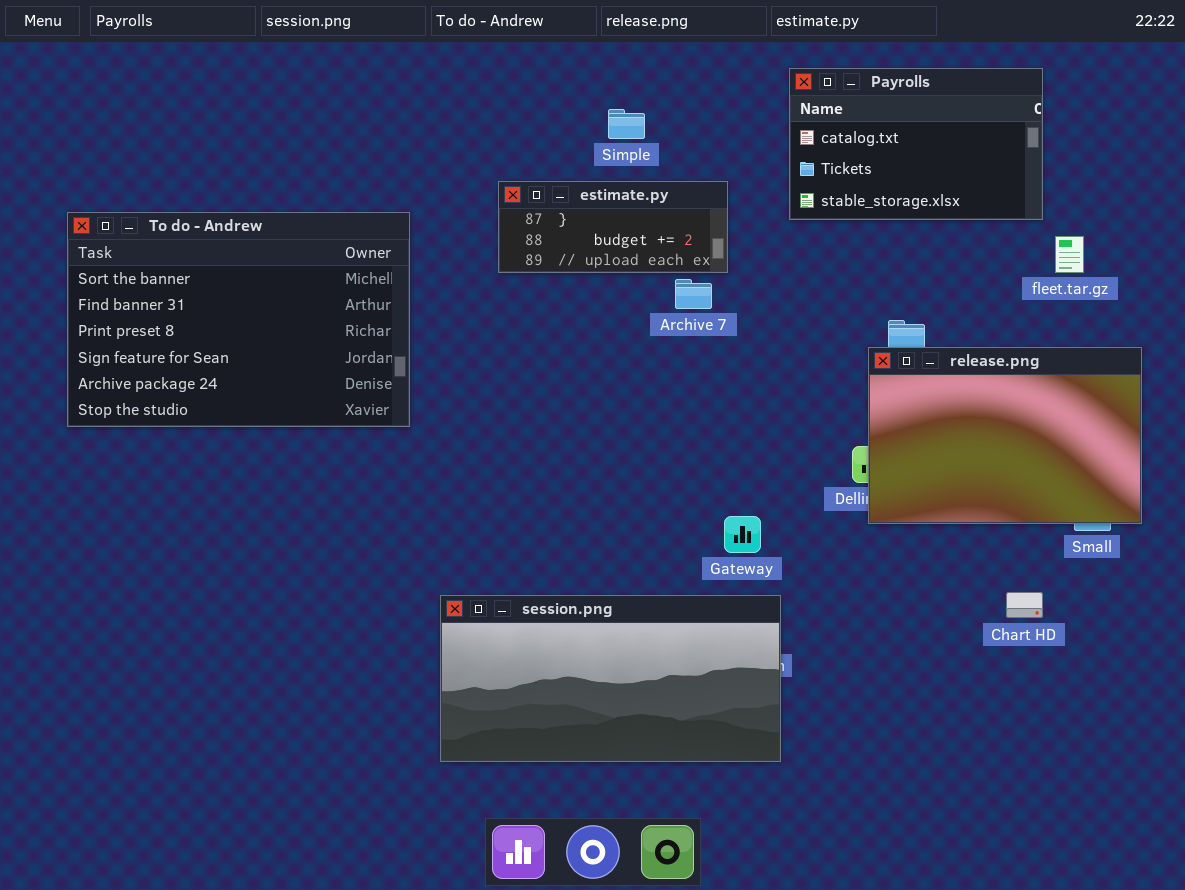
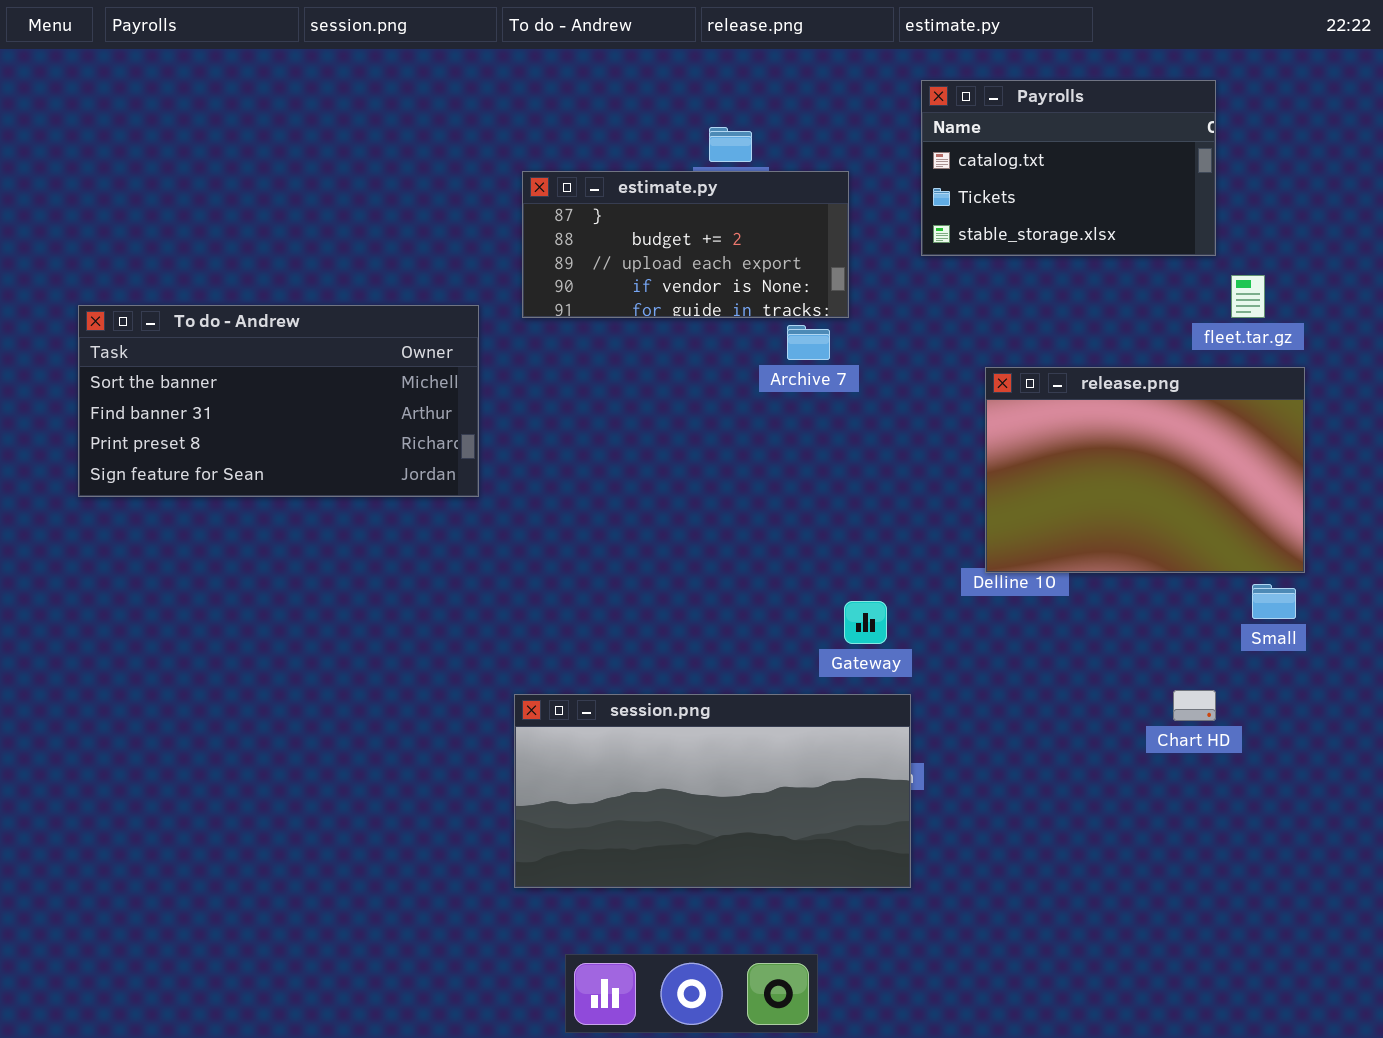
estimate.py: [498,181,728,273] -> [522,171,849,318], resized
To do - Andrew: [67,212,410,427] -> [78,305,479,497], resized
release.png: [868,347,1142,524] -> [985,367,1305,573], moved

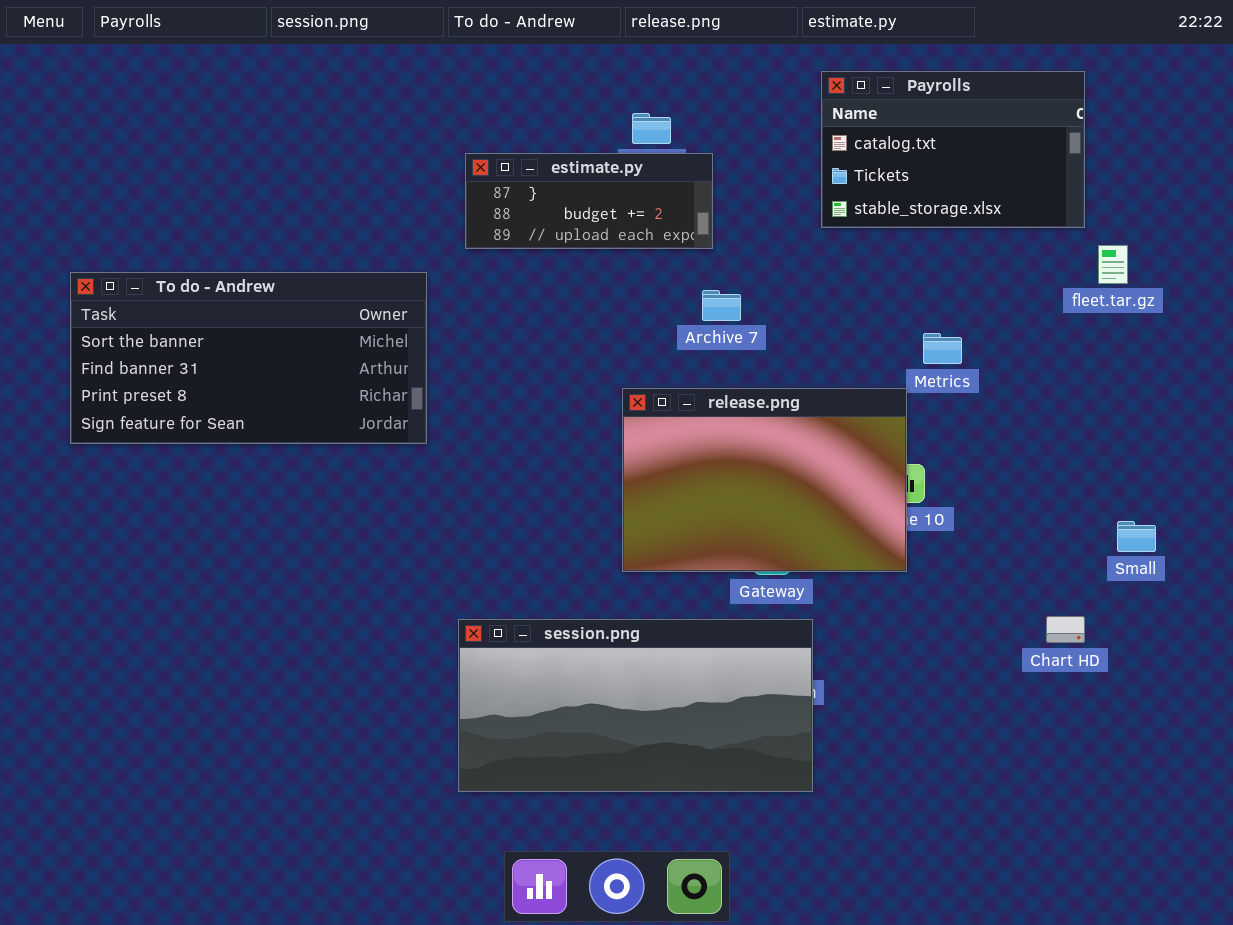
estimate.py: [522,171,849,318] -> [465,153,713,249], resized
release.png: [985,367,1305,573] -> [622,388,907,572], moved

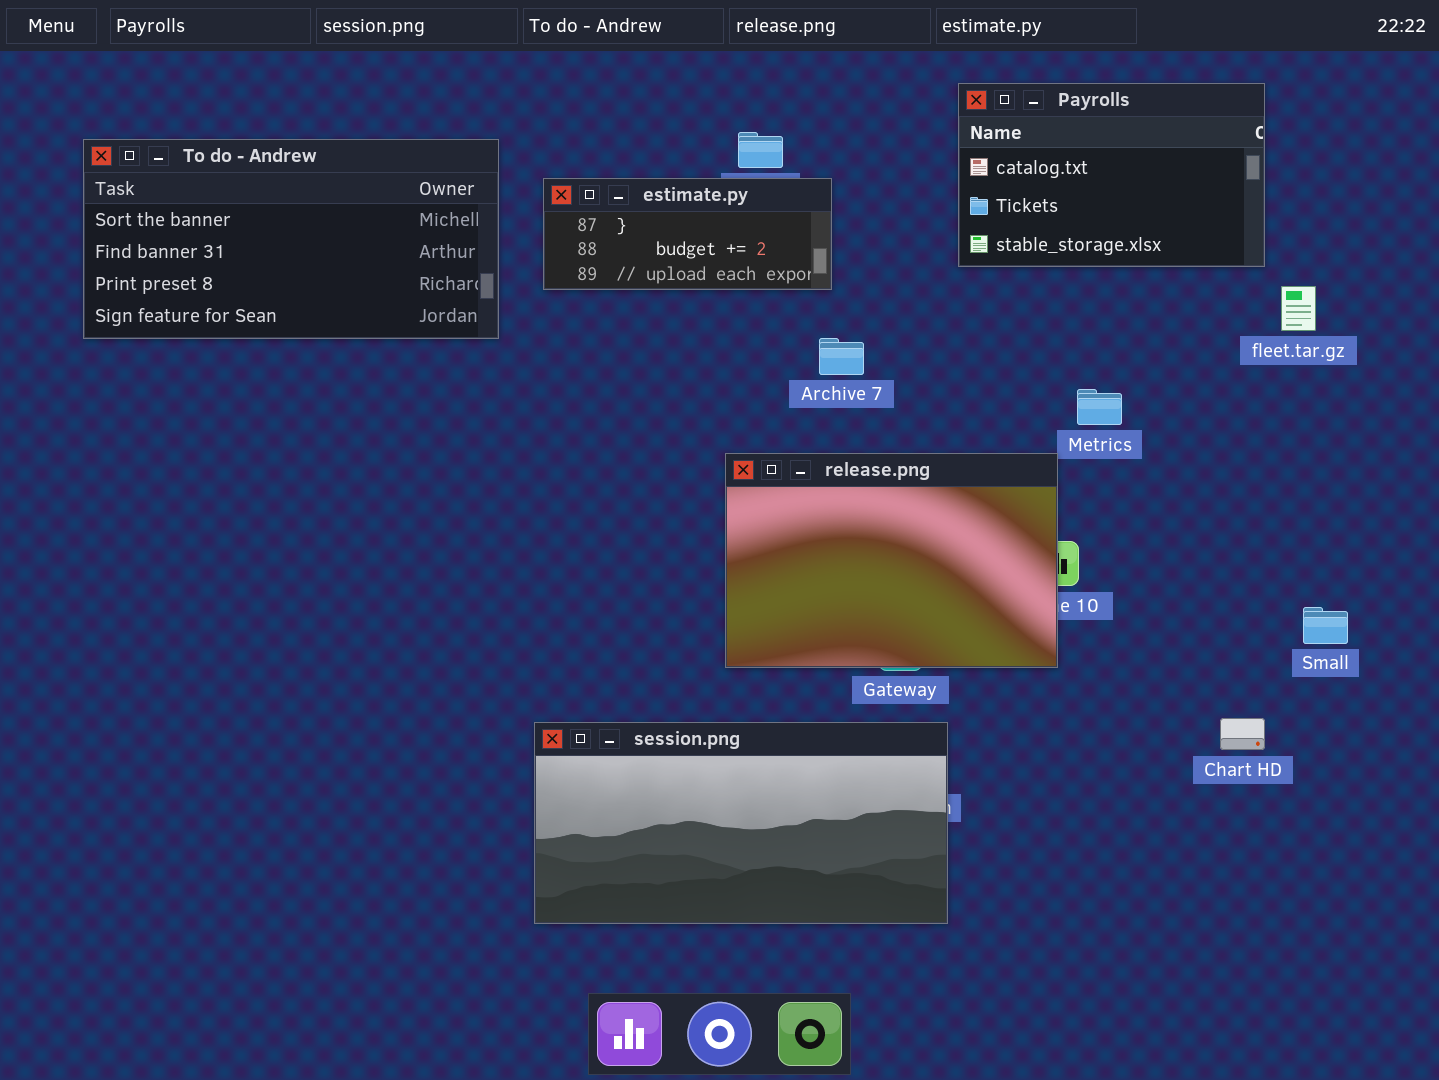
To do - Andrew: [70,272,427,444] -> [83,139,499,339], moved

